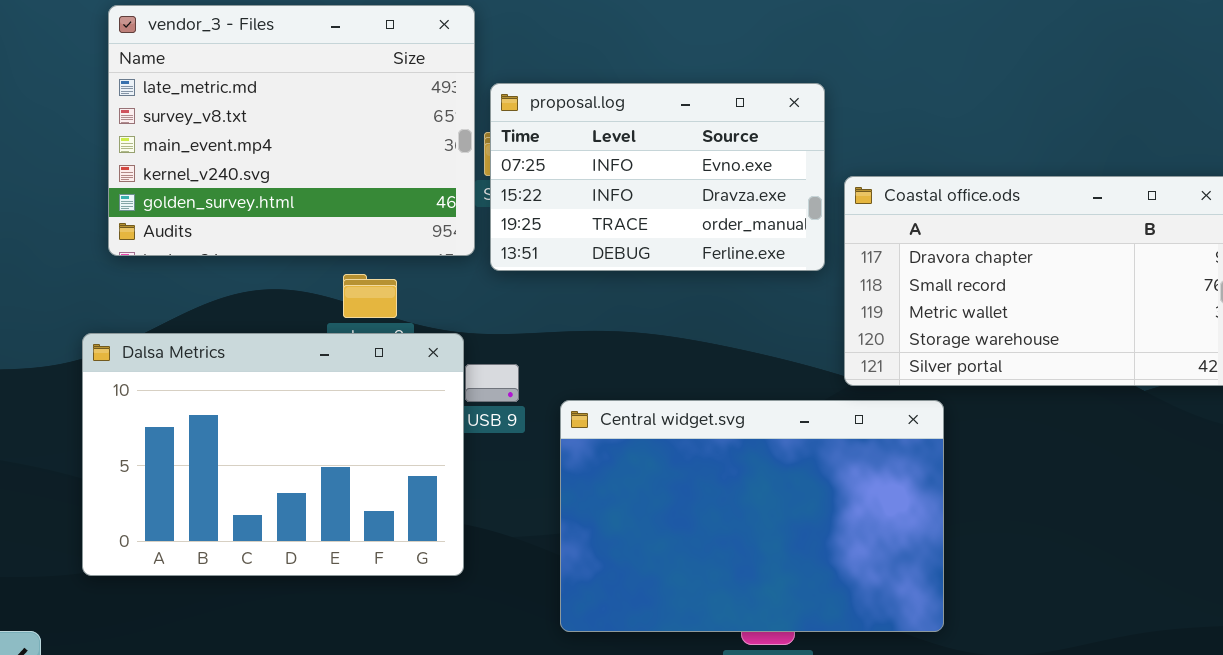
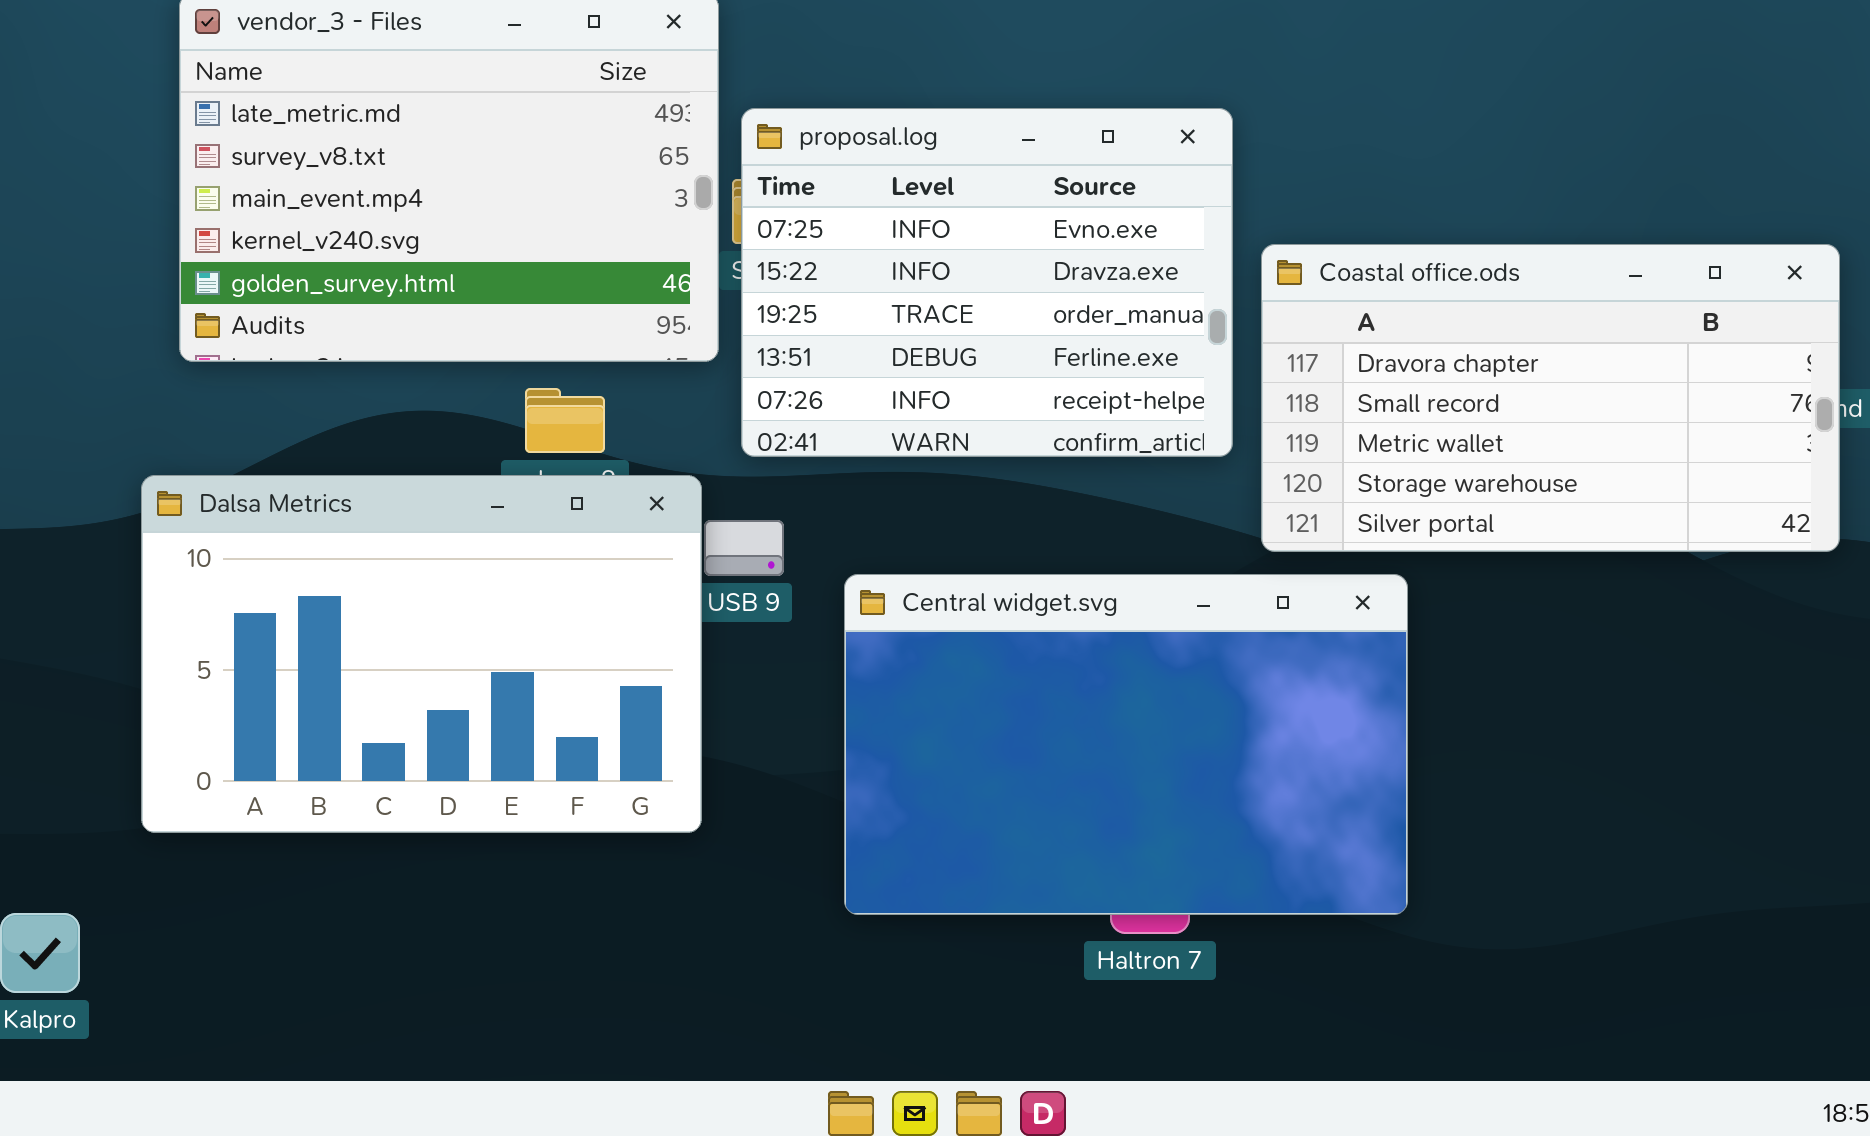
proposal.log: [490,83,825,271] -> [741,108,1233,457], resized

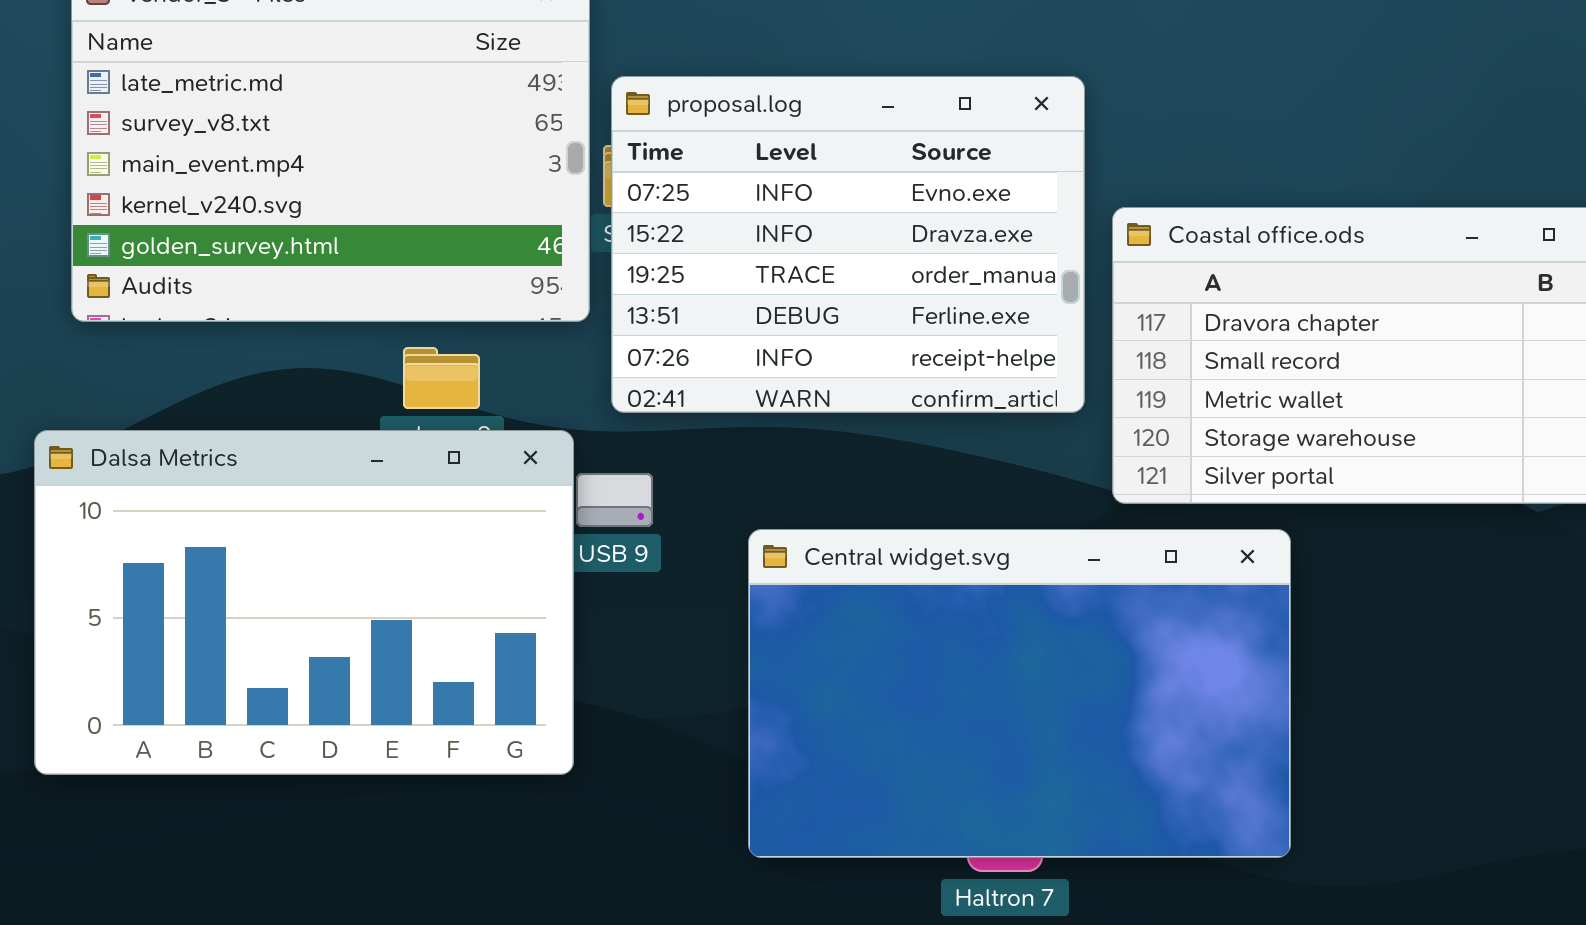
Central widget.svg: [844,574,1408,915] -> [748,529,1291,858], moved

